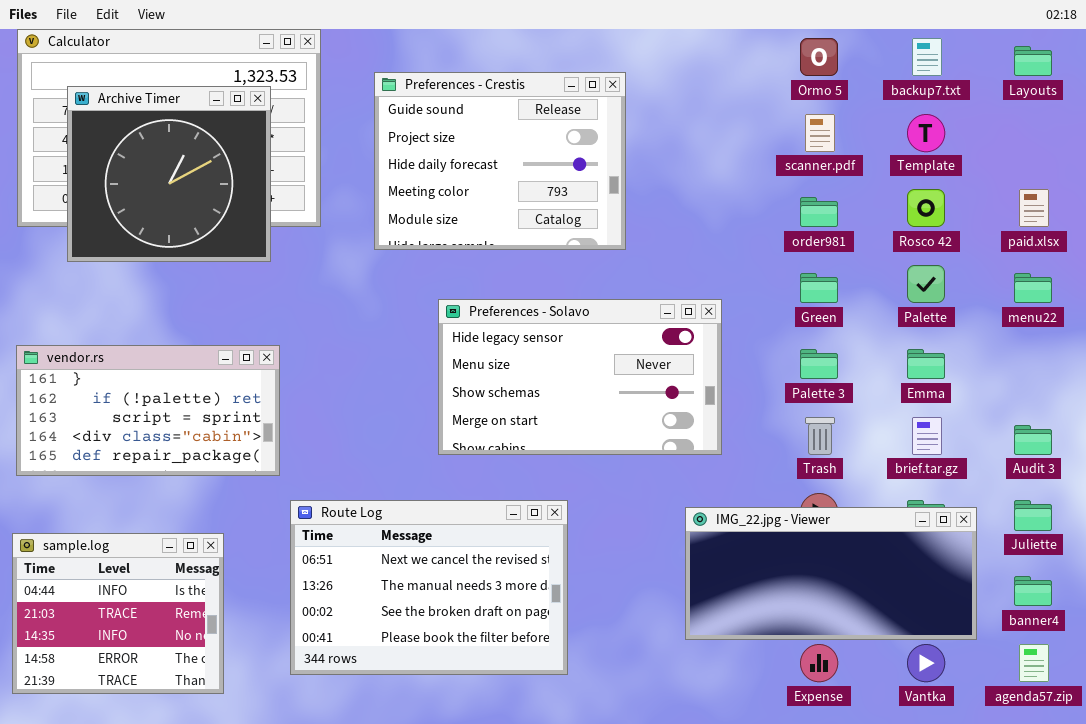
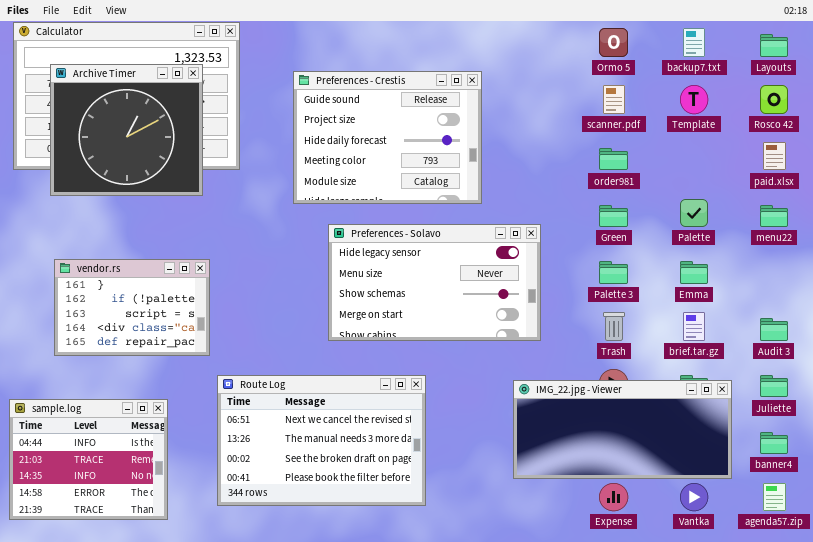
Preferences - Crestis: [374,72,626,250] -> [293,71,482,204], moved
Rosco 42: [907,189,945,227] -> [760,85,788,114], moved
vendor.rs: [16,345,280,476] -> [54,259,210,356], resized

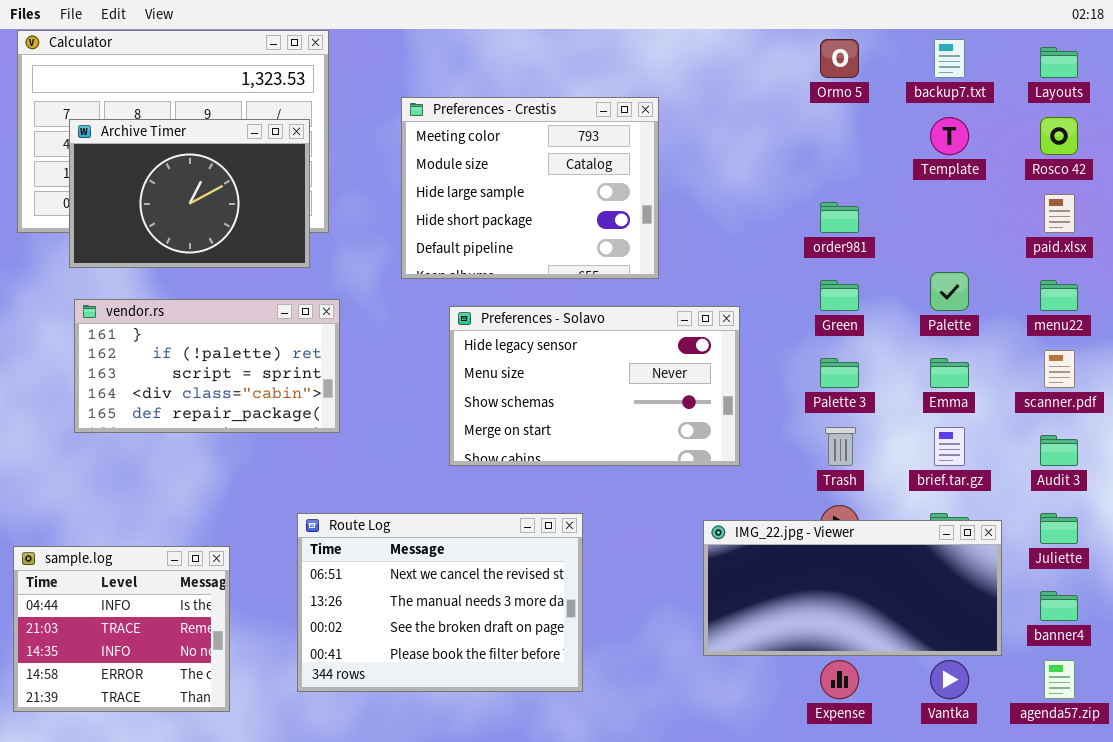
Archive Timer: [50,64,203,196] -> [69,119,310,268], resized
Preferences - Crestis: [293,71,482,204] -> [401,97,659,279], scrolled down 3 rows
scanner.pdf: [603,85,625,114] -> [1044,350,1075,388], moved
vendor.rs: [54,259,210,356] -> [74,299,340,433], moved, resized

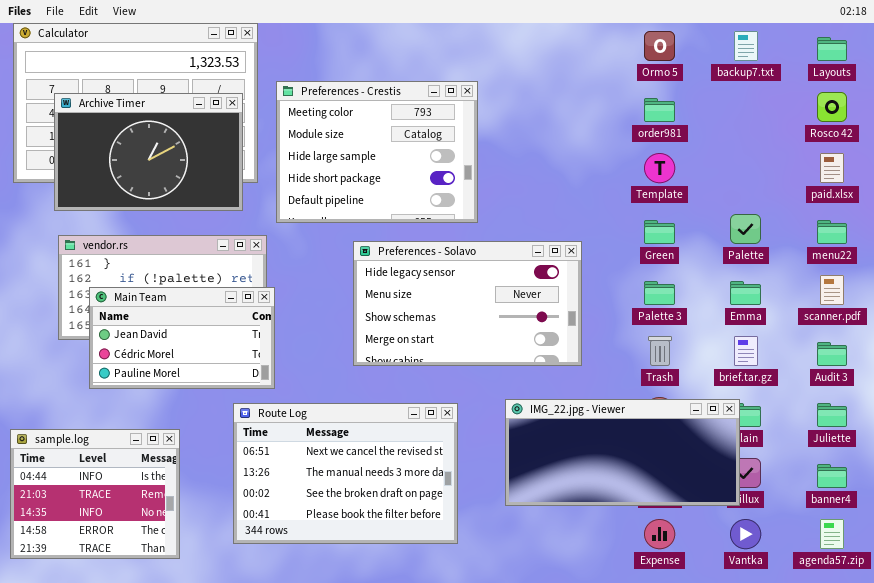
Preferences - Crestis: [401,97,659,279] -> [276,81,478,223], moved
Template: [930,117,969,155] -> [644,153,675,183], moved
order981: [820,202,859,233] -> [644,98,675,122], moved
Main Team: none -> [89,287,275,389], opened
IMG_22.jpg - Viewer: [703,520,1002,656] -> [505,399,740,506], moved

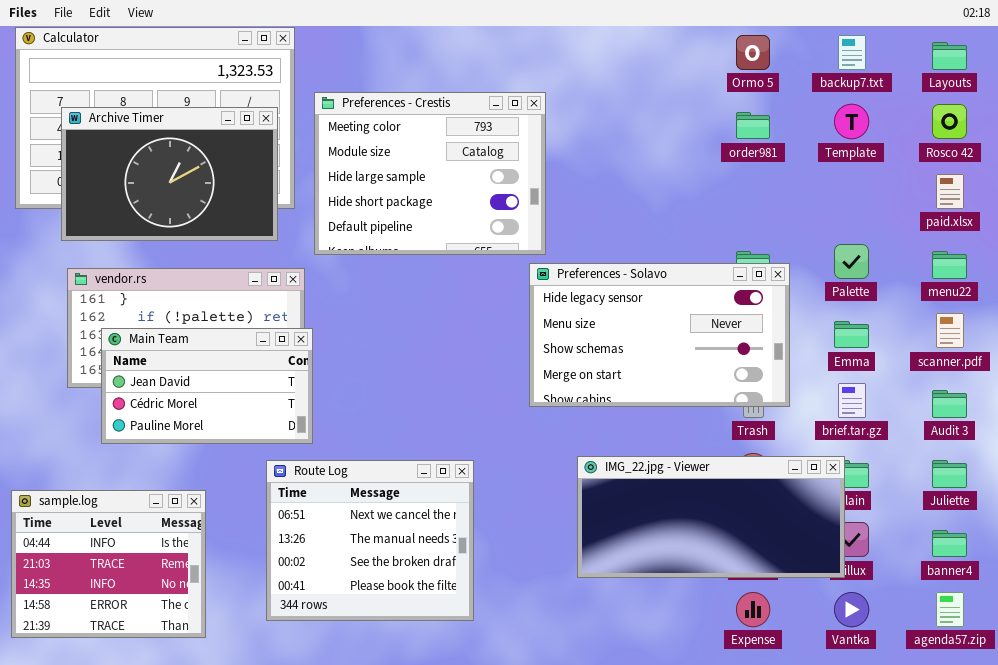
Template: [644,153,675,183] -> [834,104,869,139], moved
Preferences - Solavo: [353,241,582,366] -> [529,263,790,407], moved
Route Log: [233,403,458,544] -> [266,460,474,621], resized

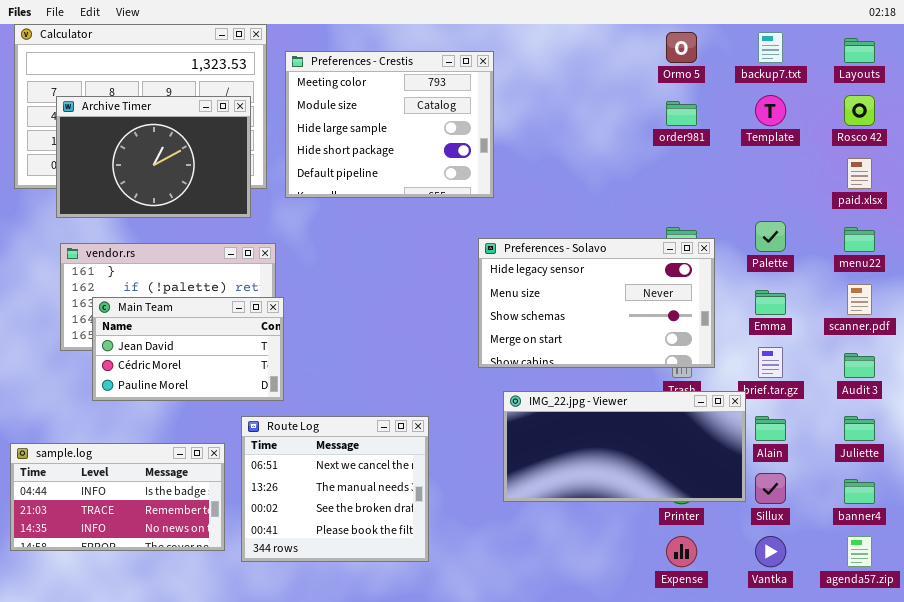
Preferences - Crestis: [314,92,546,255] -> [285,51,494,198], moved
IMG_22.jpg - Viewer: [577,456,845,578] -> [503,391,746,502], moved
sample.log: [11,490,206,638] -> [10,443,225,551], resized

